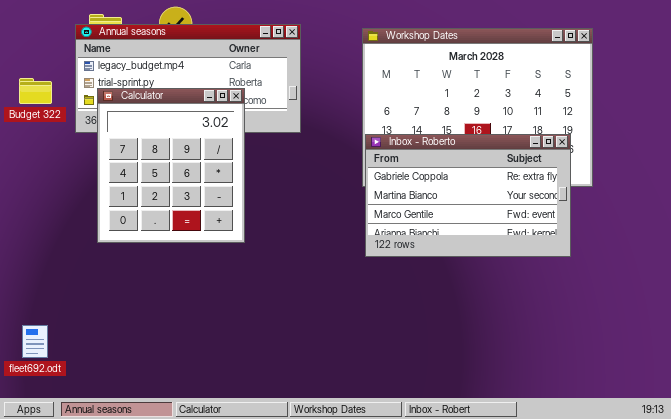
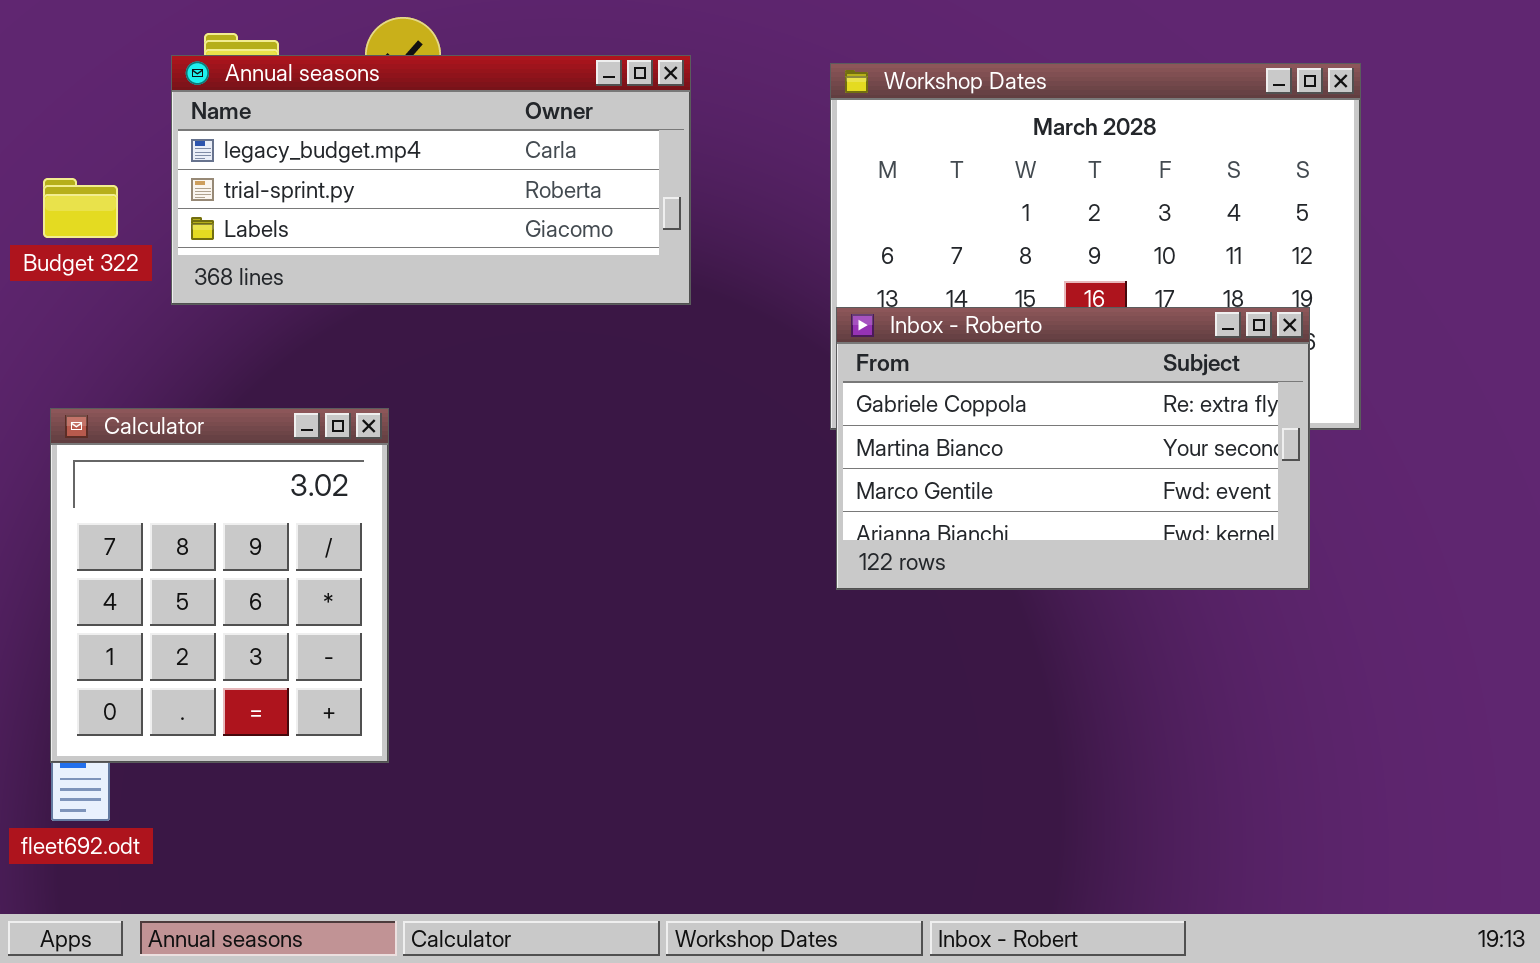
Calculator: [97,88,245,243] -> [50,408,389,763], moved

